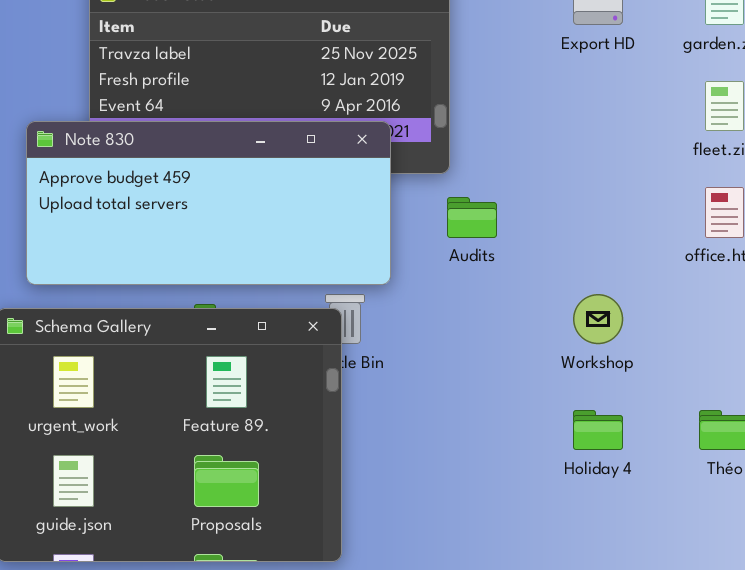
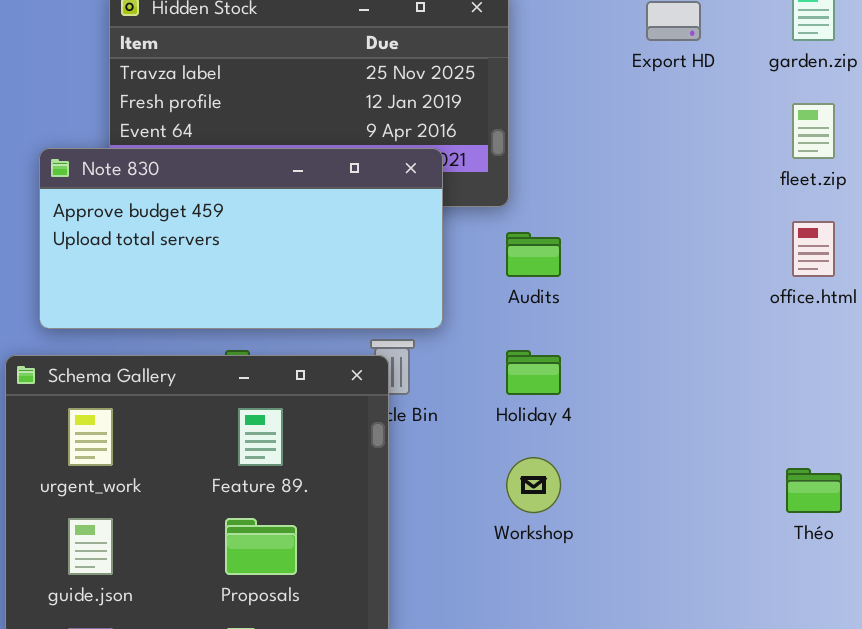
Workshop: [573,294,623,344] -> [506,457,561,513], moved
Holiday 4: [573,410,623,450] -> [506,350,561,395], moved

